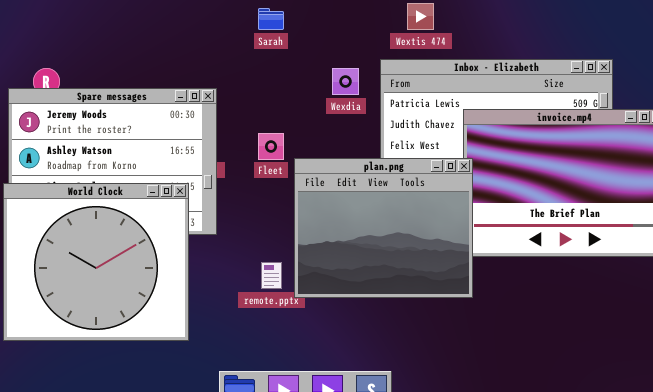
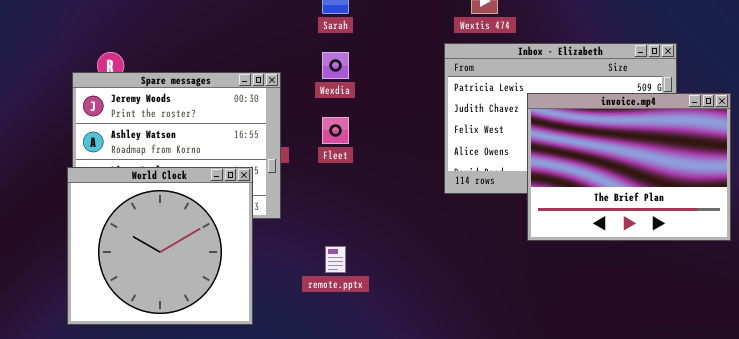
Wexdia: [332,68,359,95] -> [322,52,349,79], moved
plan.png: [294,158,473,298] -> none, closed

